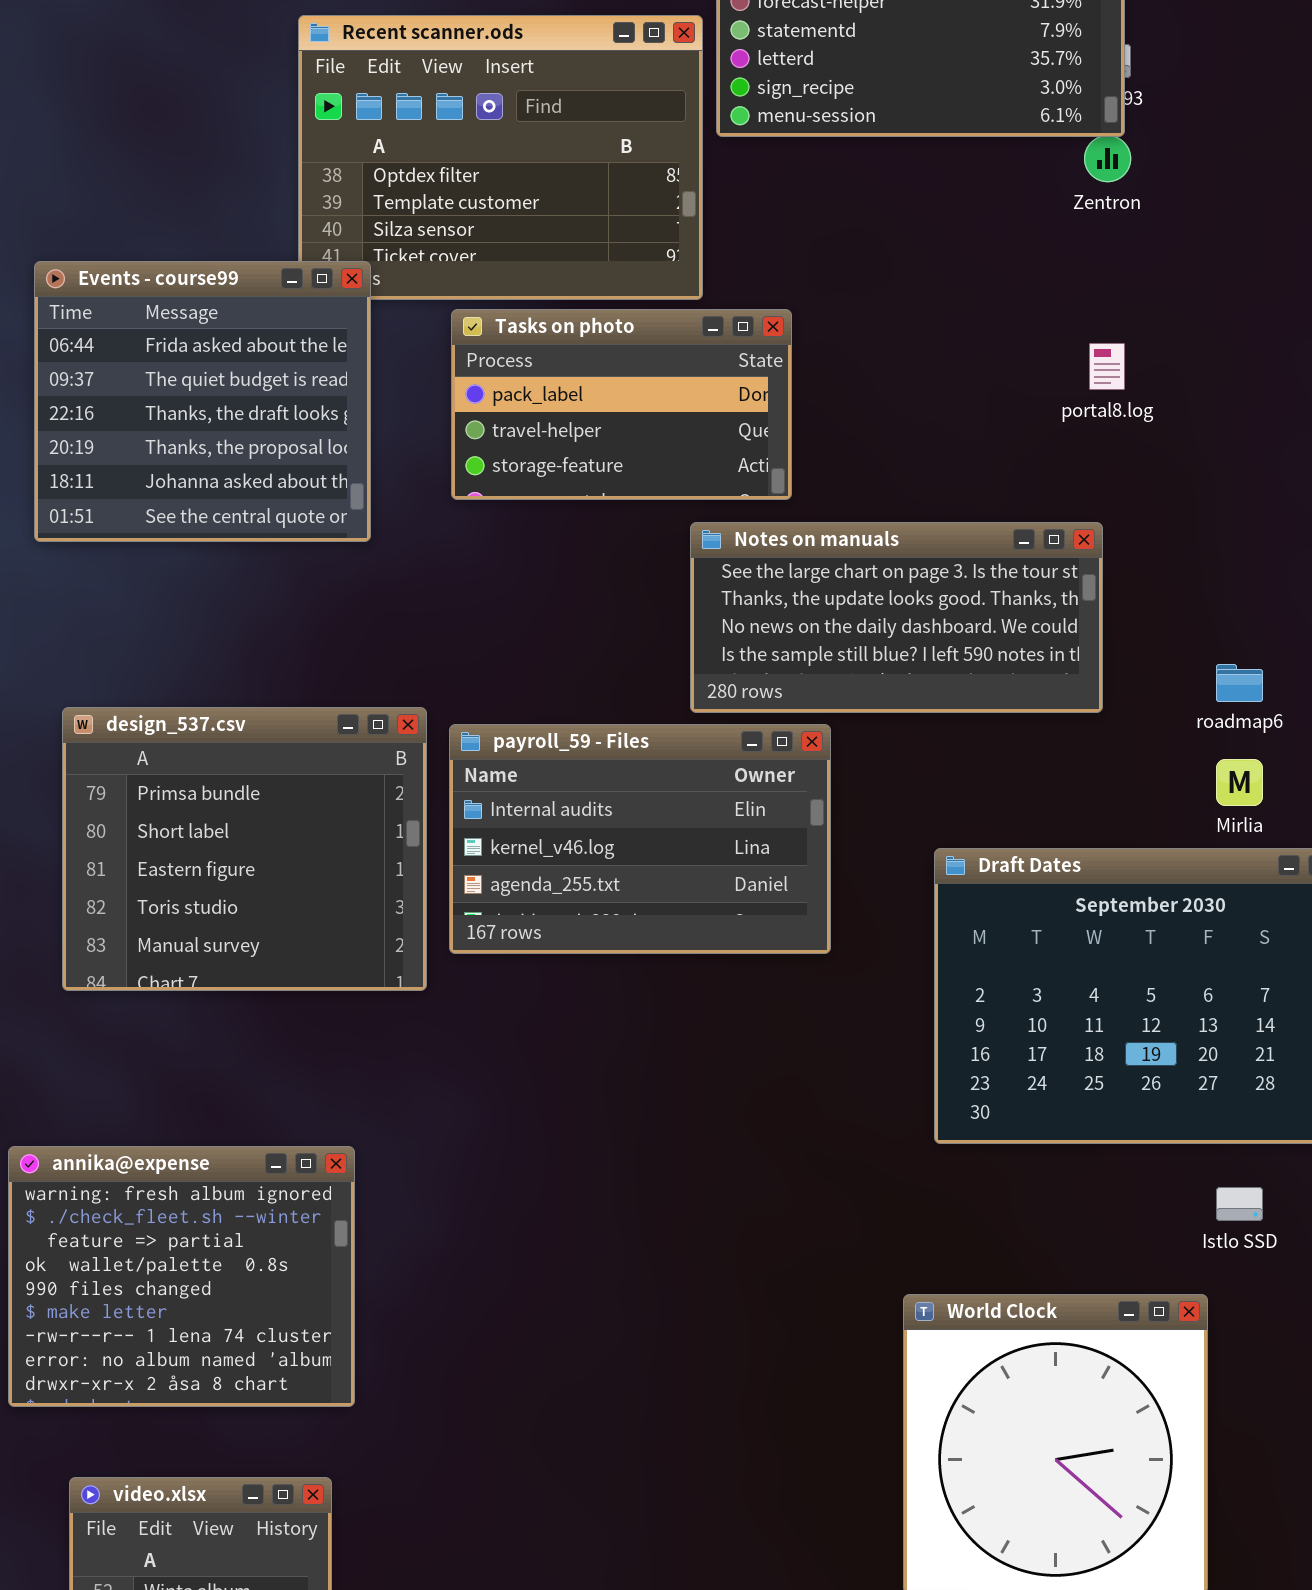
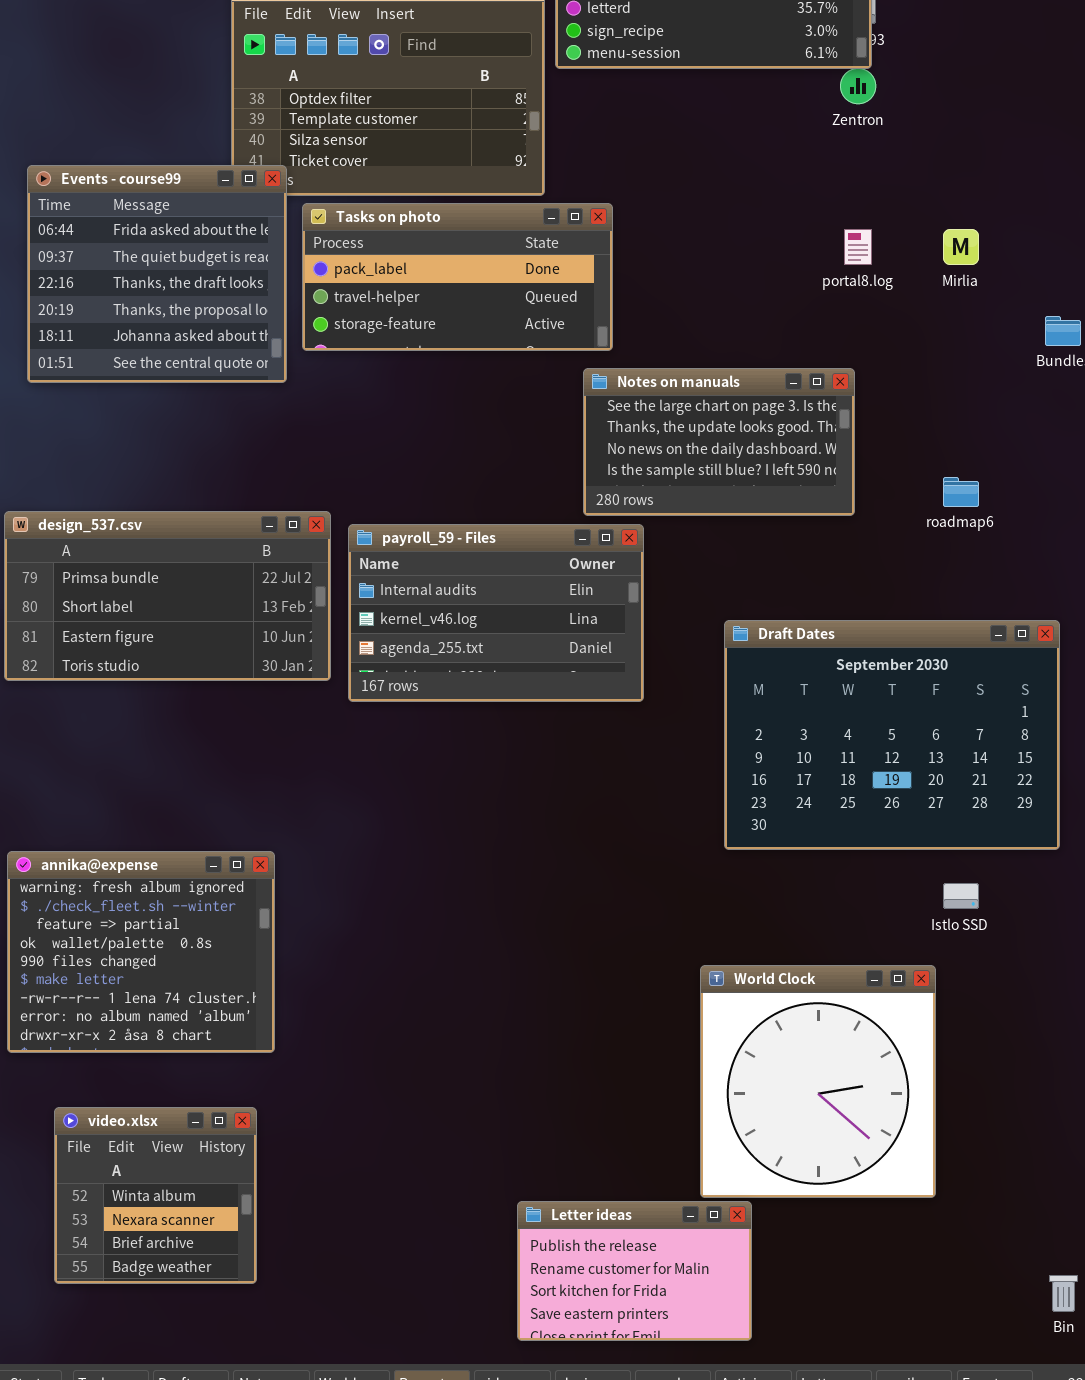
Tasks on photo: [451,309,792,500] -> [302,203,613,351], resized
Notes on manuals: [690,522,1103,713] -> [583,368,855,516], resized
design_537.csv: [62,707,427,991] -> [4,511,331,681], resized
Mirlia: [1216,759,1263,806] -> [943,229,979,265], moved

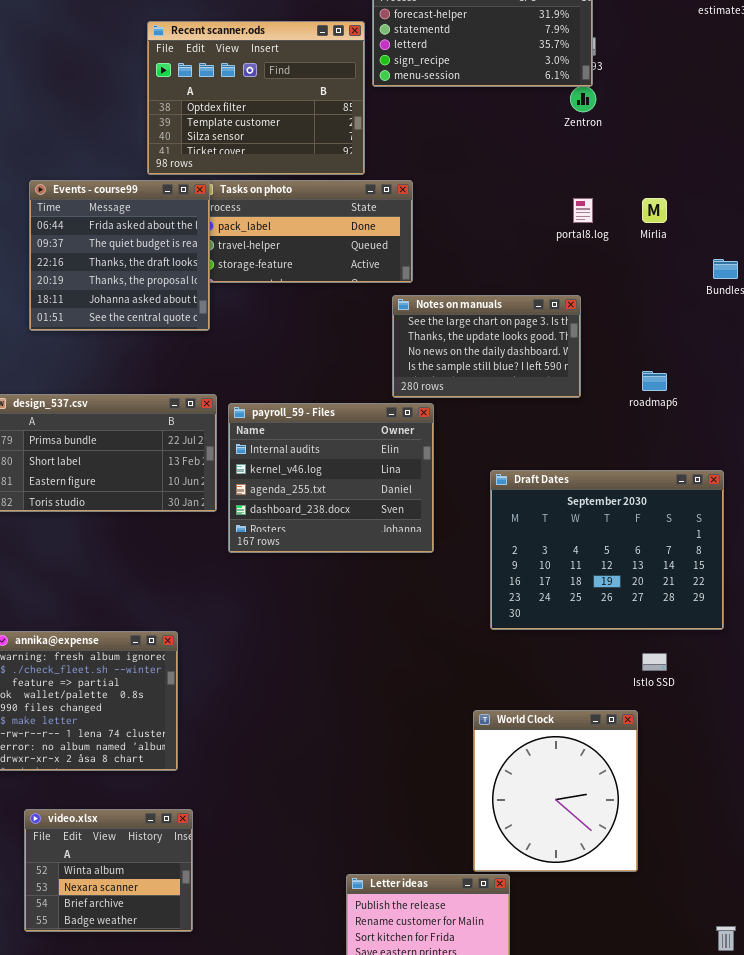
Events - course99: [27,165,287,383] -> [29,180,210,331], moved
payroll_59 - Files: [348,524,644,702] -> [228,403,434,553], resized
video.xlsx: [54,1107,257,1284] -> [24,809,193,932], resized

